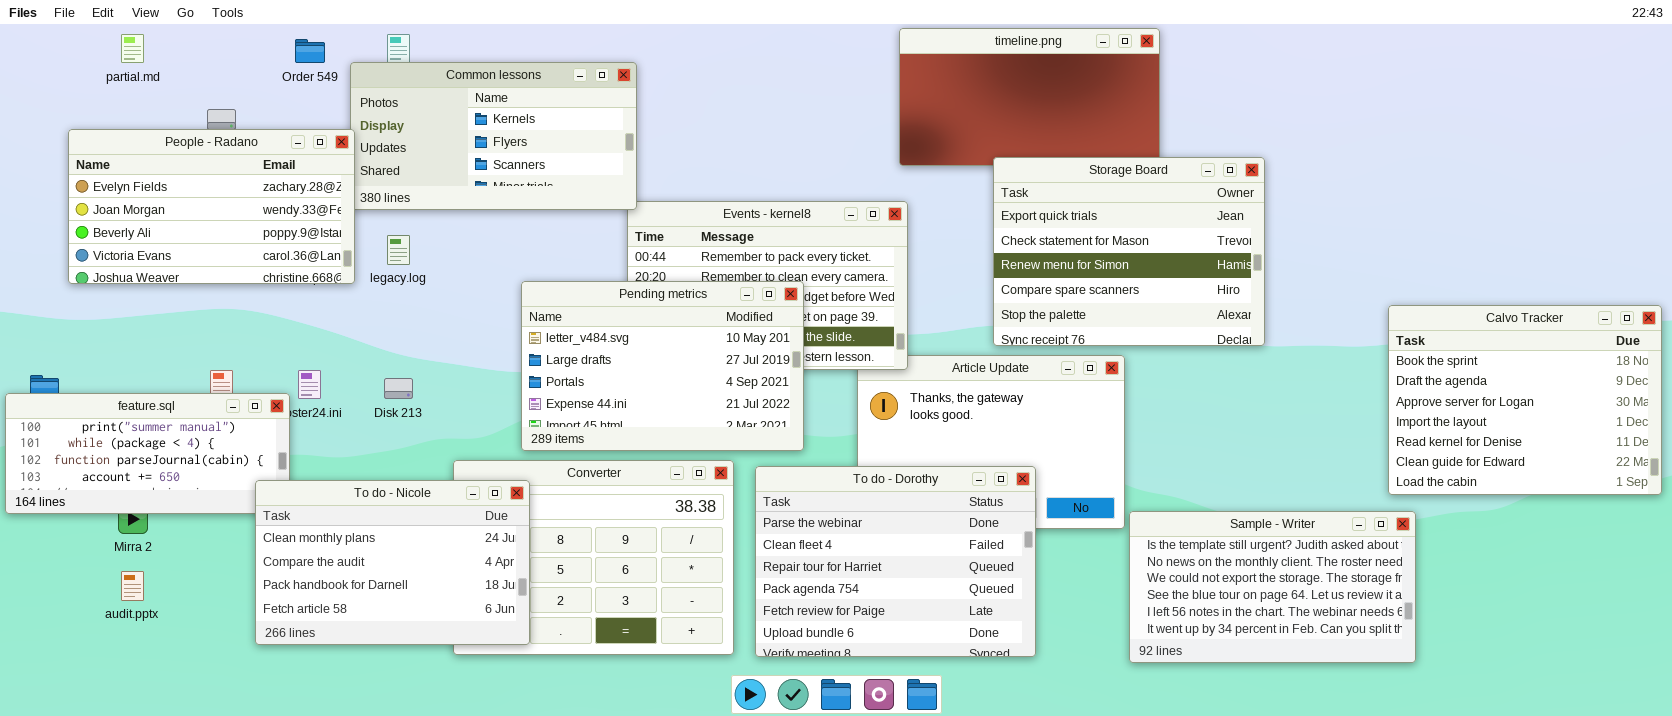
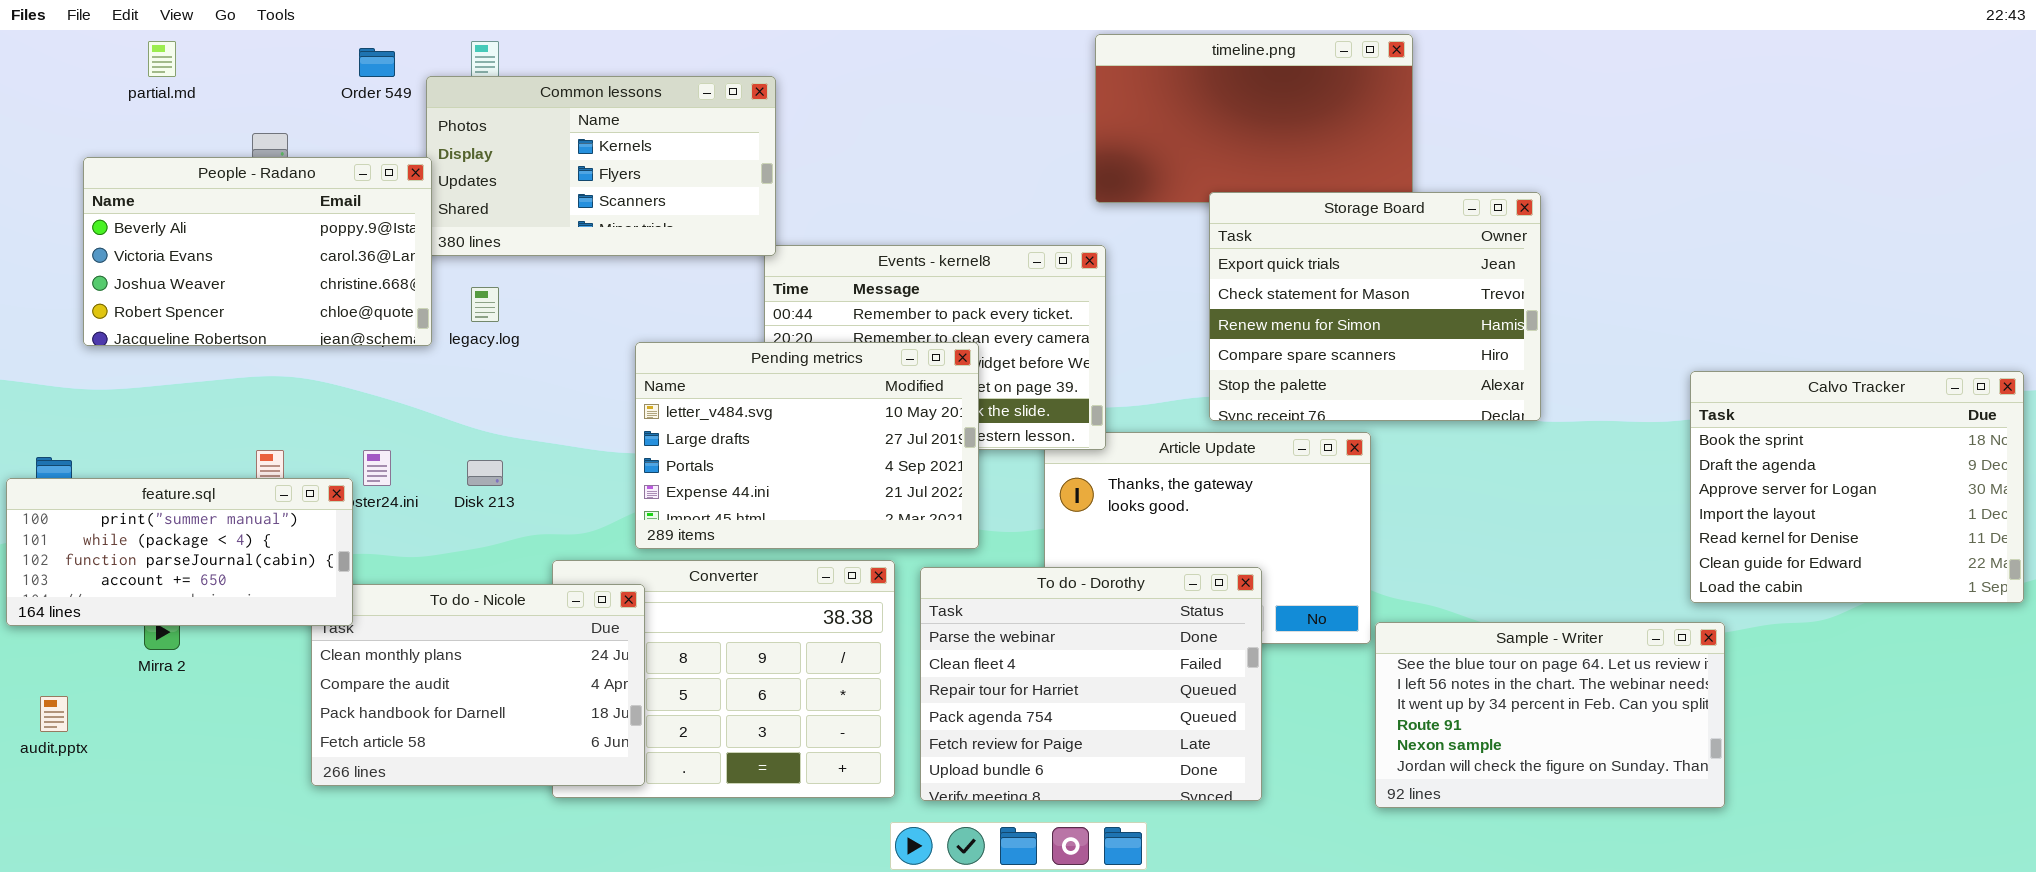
People - Radano: [68,129,355,284] -> [83,157,432,346], scrolled down 2 rows
feature.sql: [5,393,290,514] -> [6,478,353,626], raised
Sample - Writer: [1129,511,1416,663] -> [1375,622,1725,808], scrolled down 3 rows
audit.pptx: [121,571,144,601] -> [40,696,68,732], moved

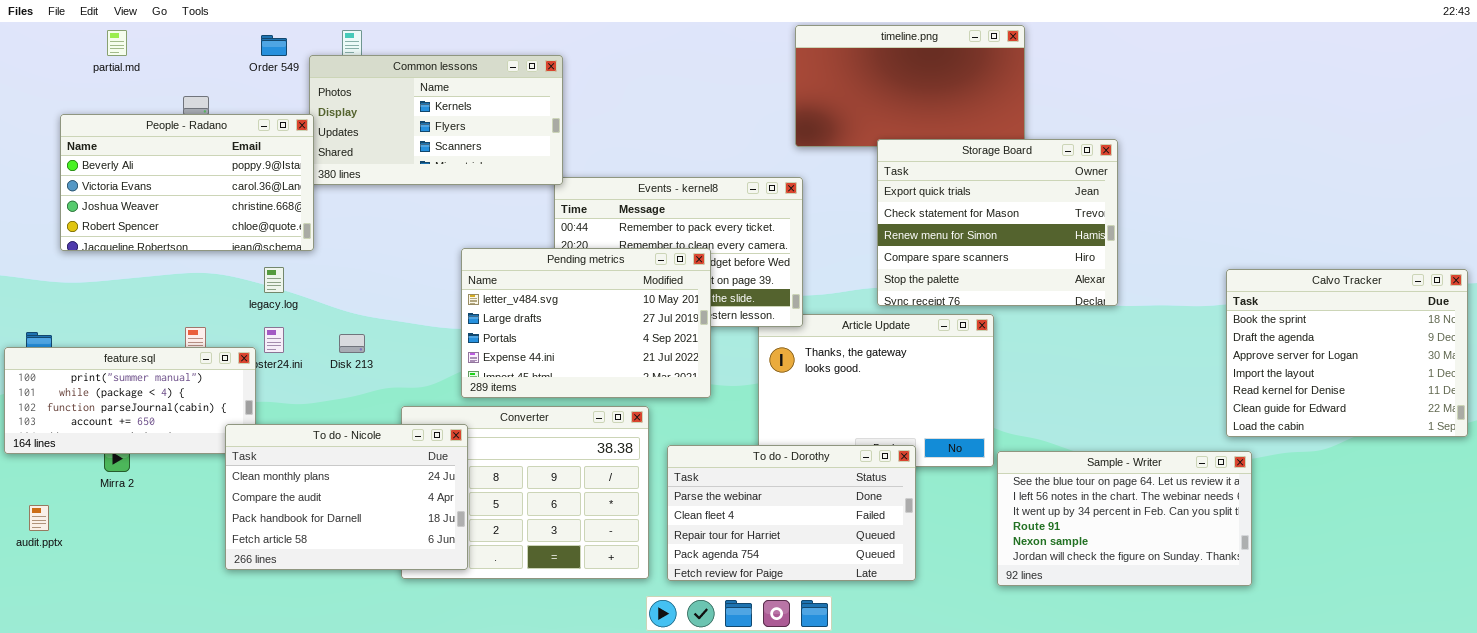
legacy.log: [471,287,499,322] -> [264,267,284,293], moved
To do - Dorothy: [920,567,1262,801] -> [667,445,916,581], resized
To do - Nicole: [311,584,645,786] -> [225,424,468,570], raised

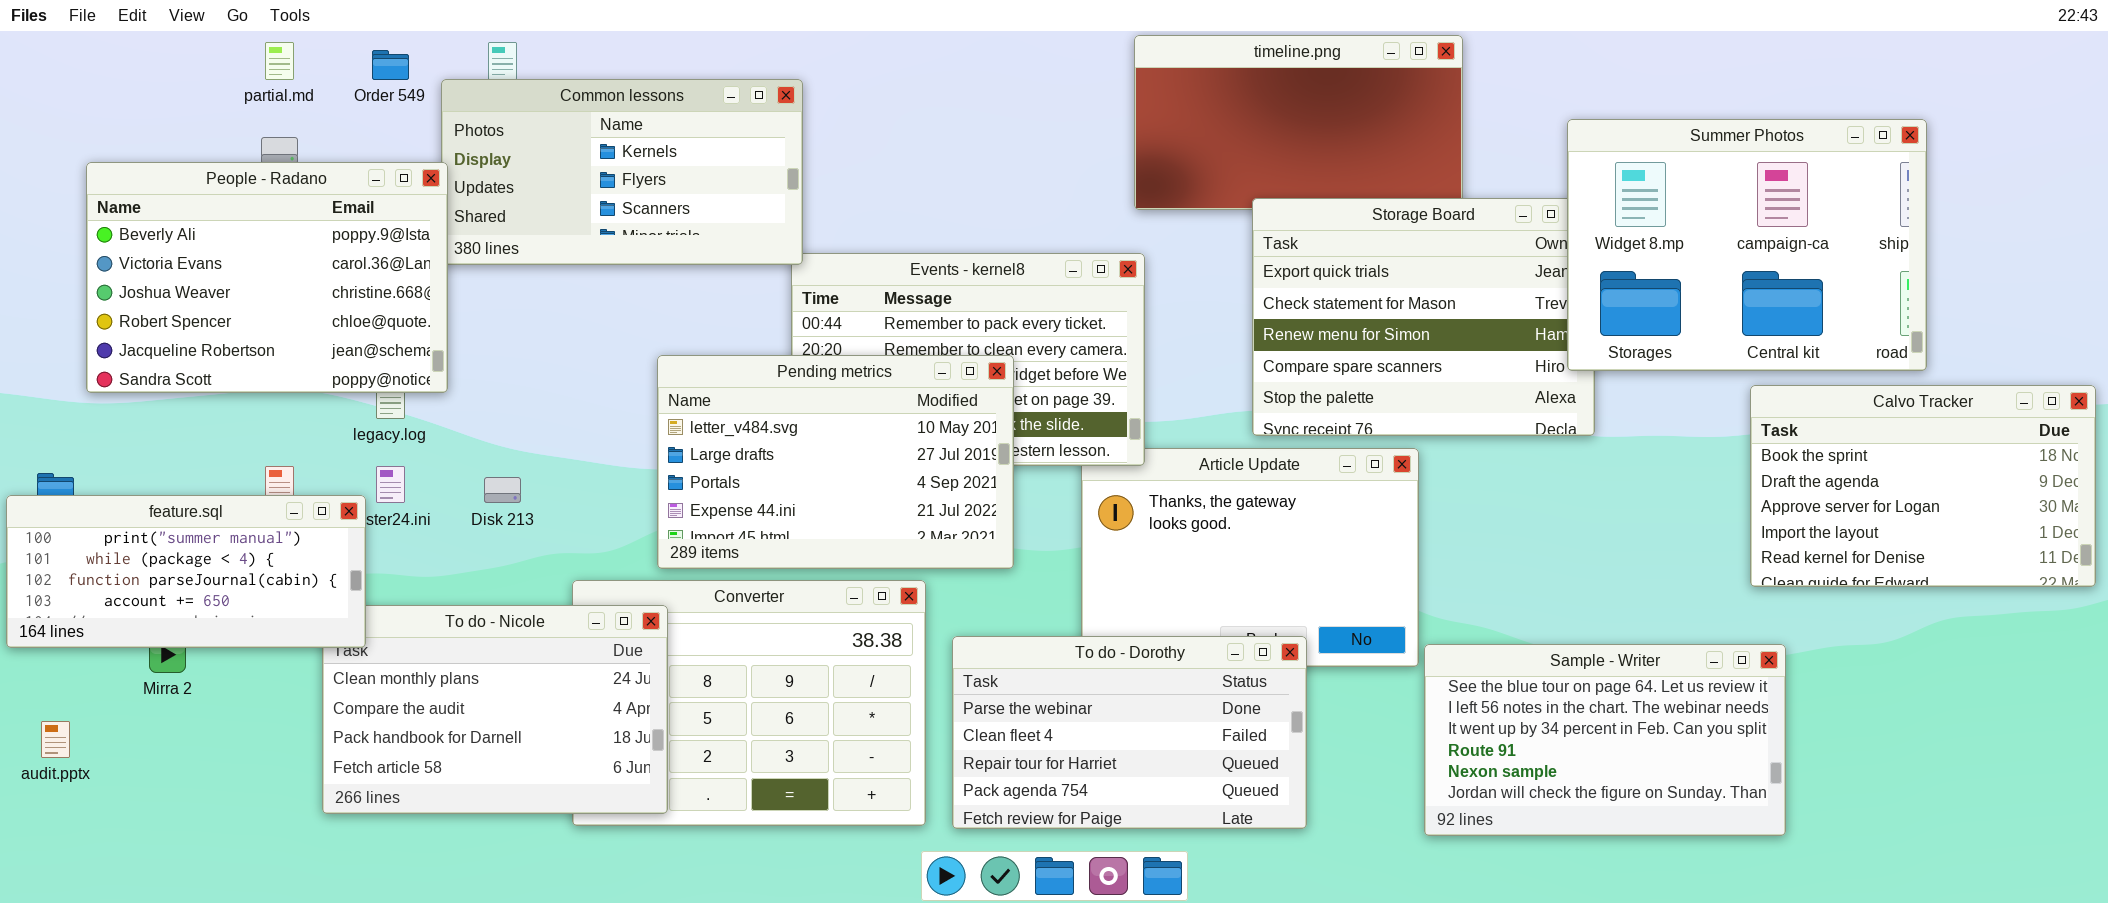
partial.md: [107,30,127,56] -> [265,42,294,80], moved
Summer Photos: none -> [1567,119,1927,371], opened
People - Radano: [60,114,314,251] -> [86,162,448,393], resized
Calvo Tracker: [1226,269,1468,437] -> [1750,385,2096,587], resized
feature.sql: [4,347,256,454] -> [6,495,366,648], raised

